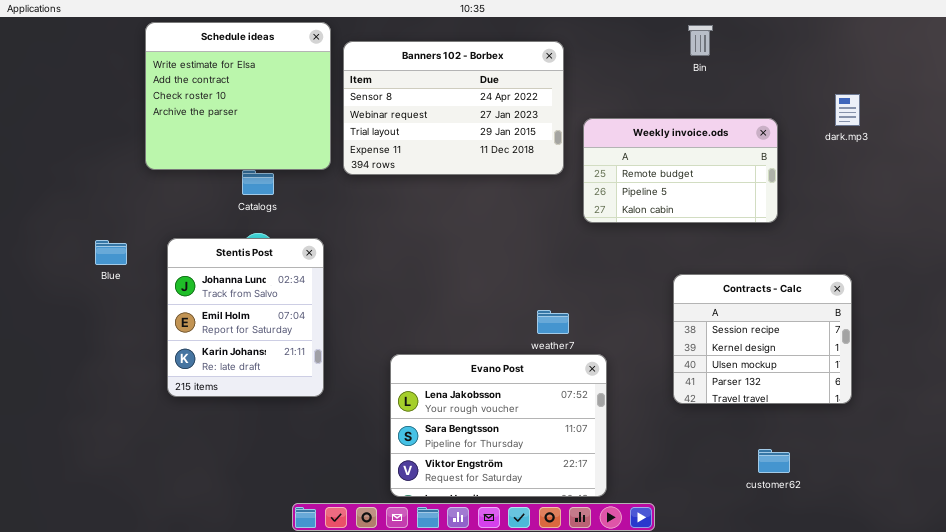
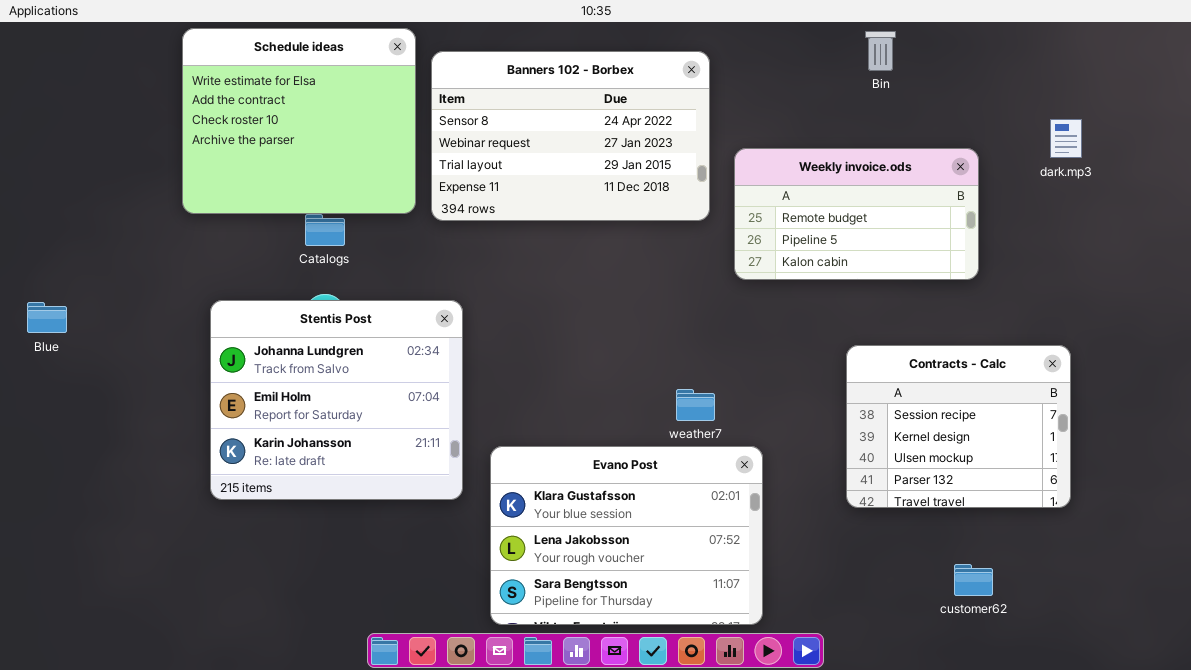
Stentis Post: [167,238,324,397] -> [210,300,463,500], resized
Blue: [95,240,127,265] -> [27,302,67,333], moved
Evano Post: [390,354,607,497] -> [490,446,763,625], scrolled up 1 row

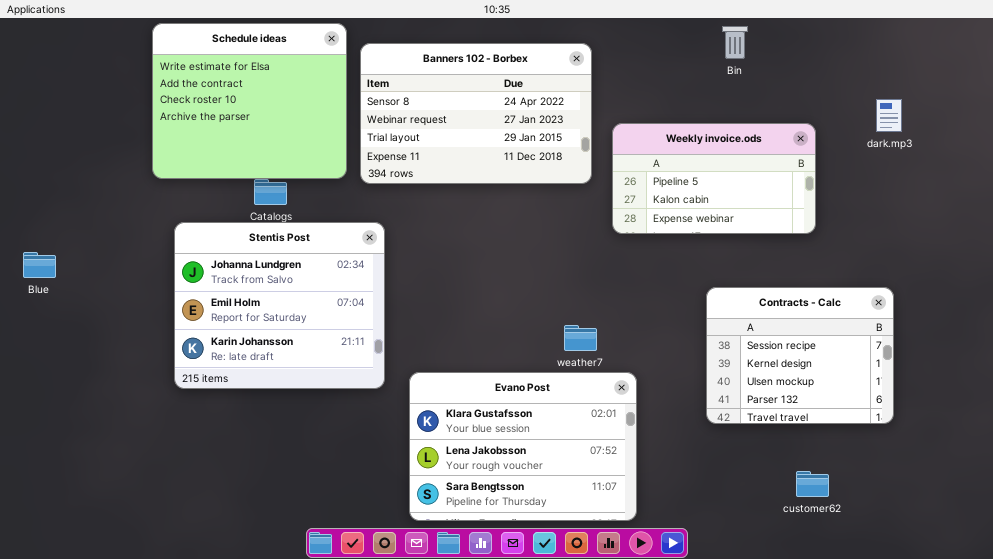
Weekly invoice.ods: [734,148,979,280] -> [612,123,816,234], scrolled down 1 row
Stentis Post: [210,300,463,500] -> [174,222,385,389], moved

